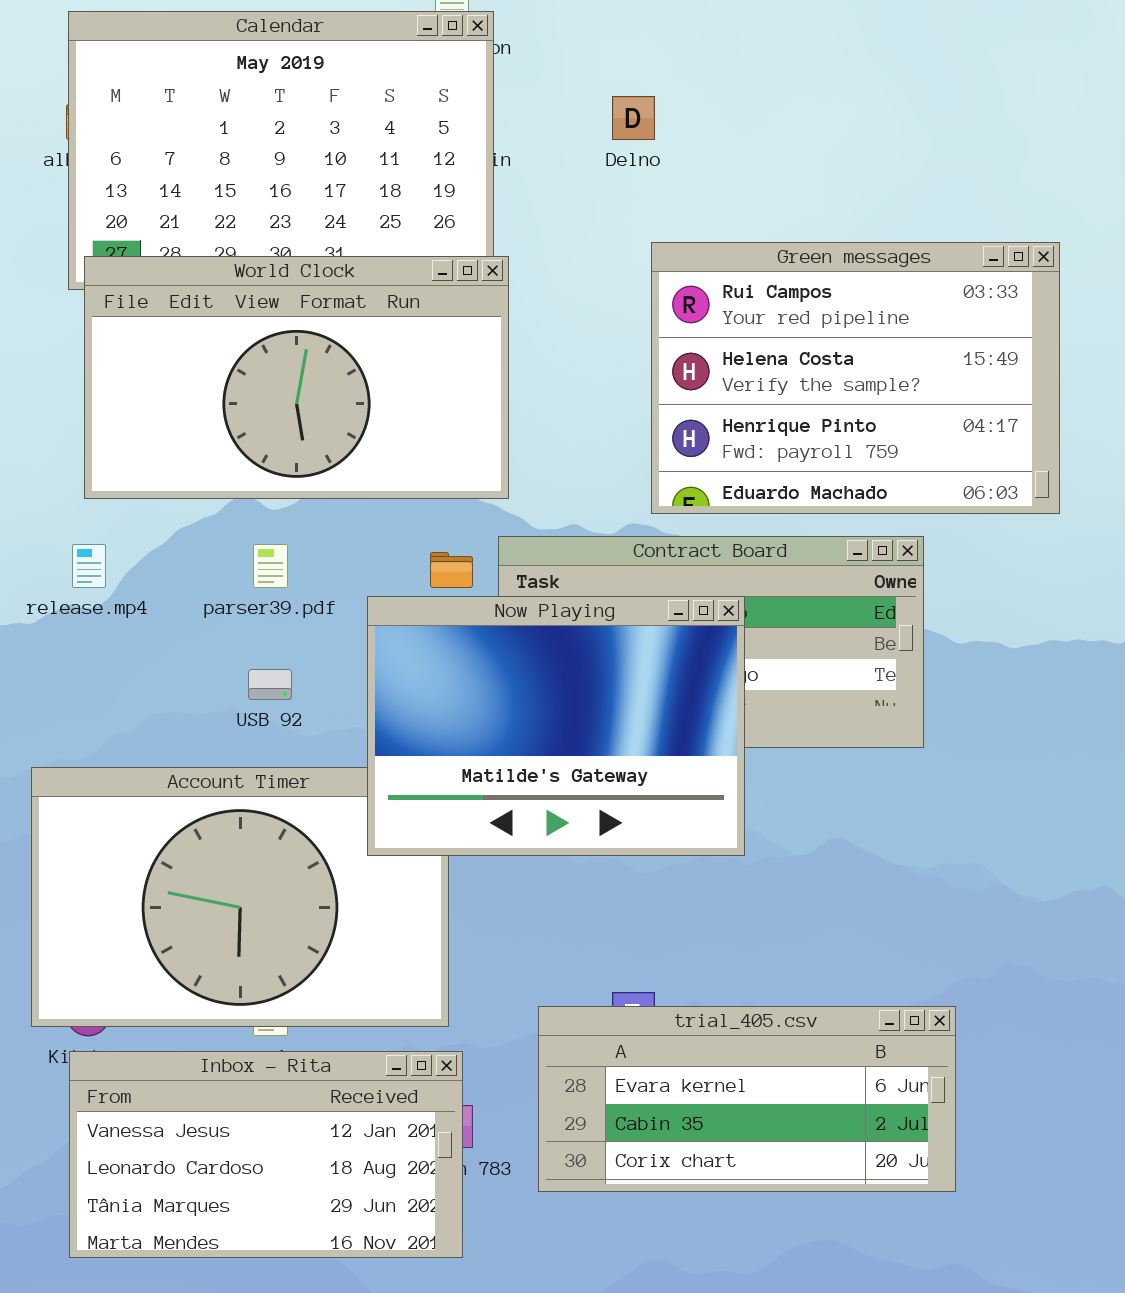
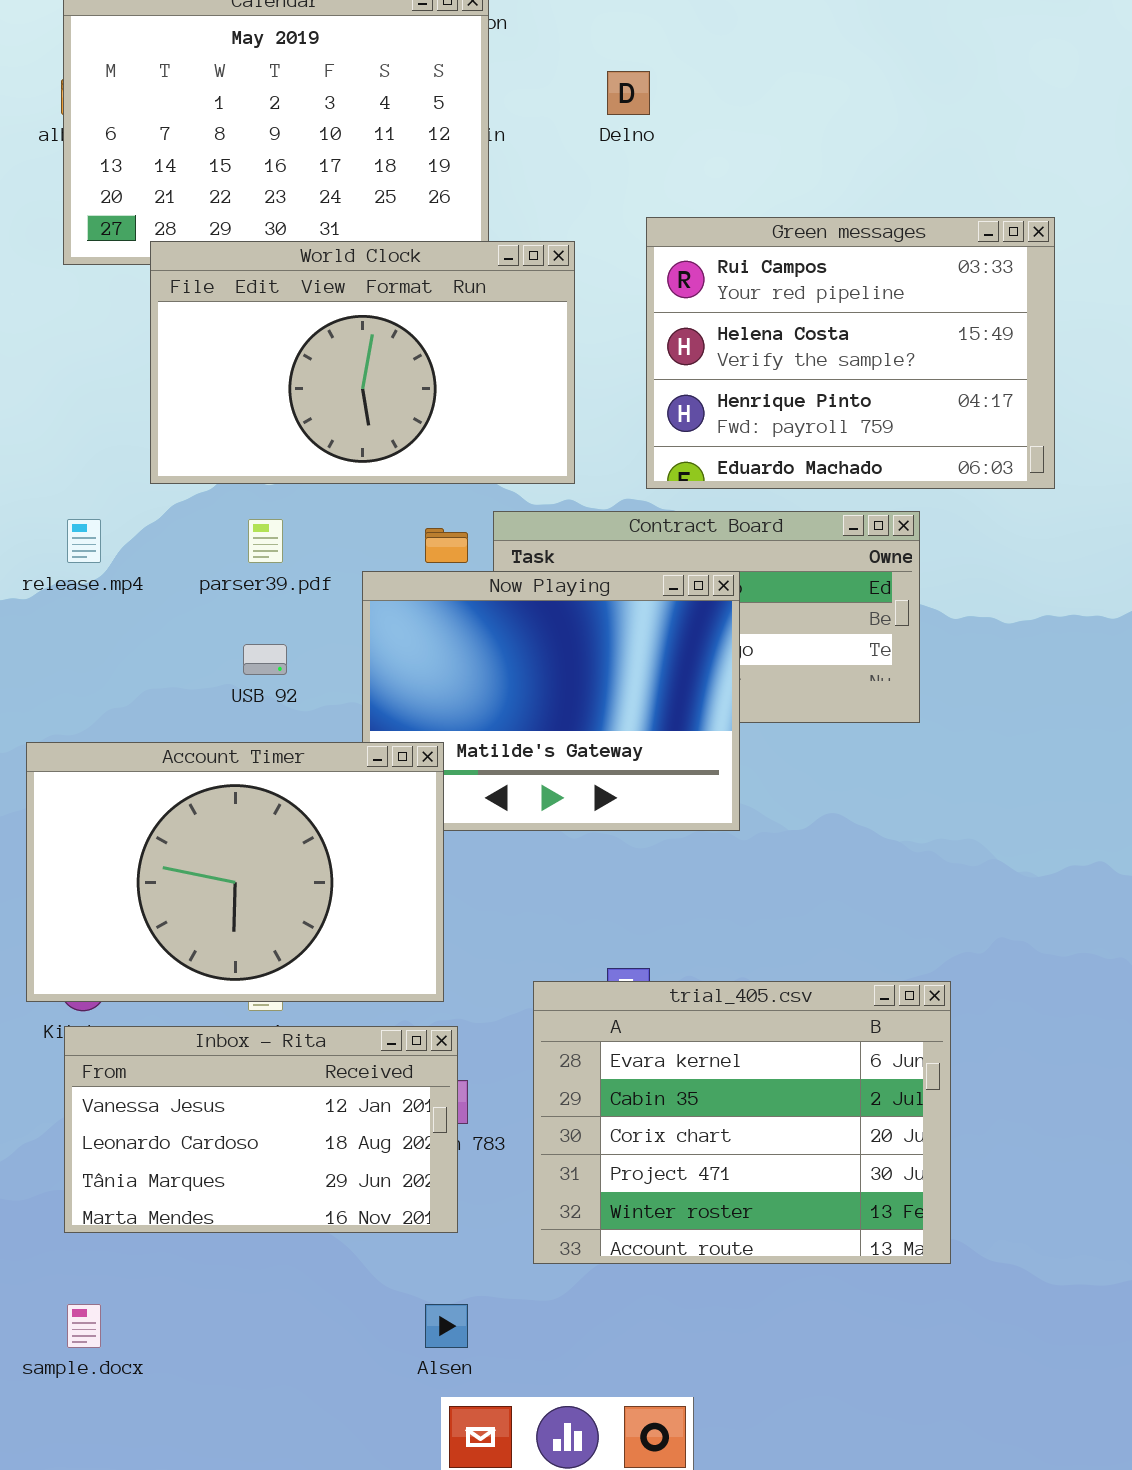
World Clock: [84,256,509,499] -> [150,241,575,484], moved
Account Timer: [31,767,449,1027] -> [26,742,444,1002], raised
trial_405.csv: [538,1006,956,1192] -> [533,981,951,1264], resized

